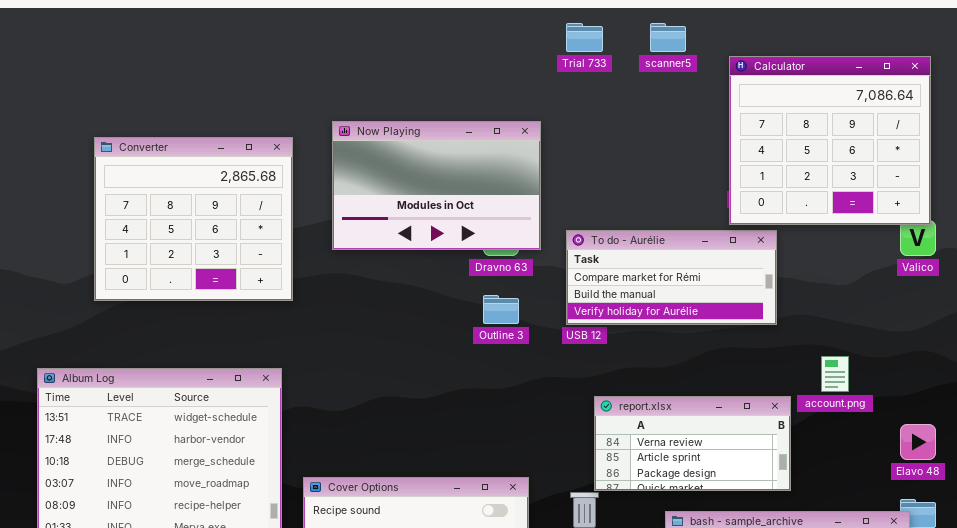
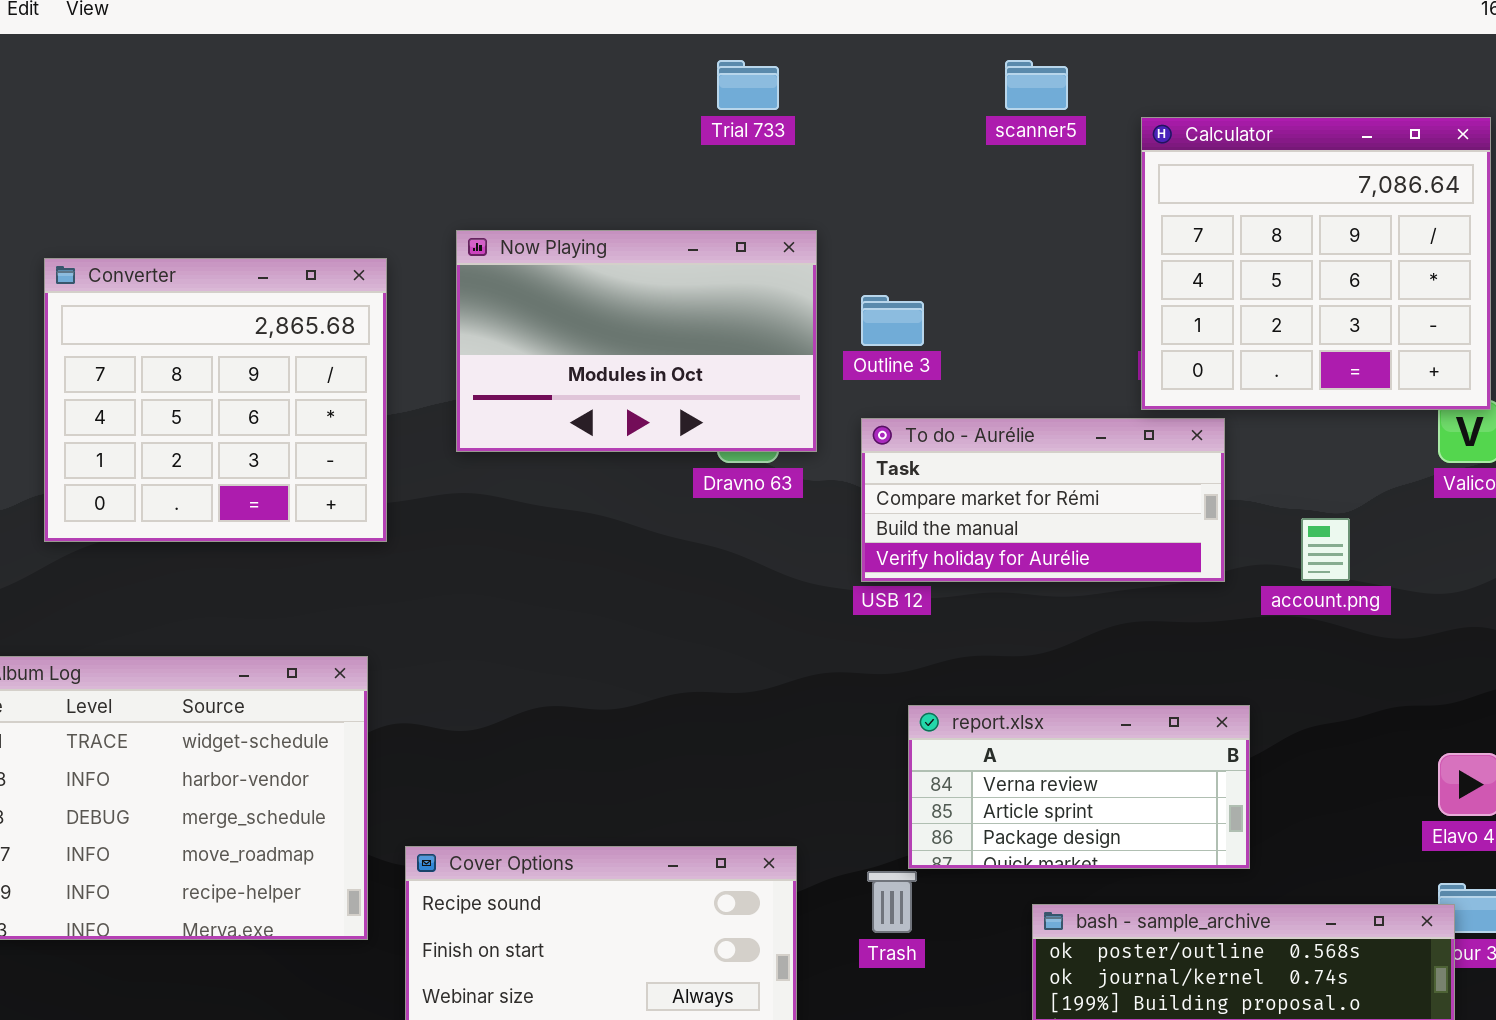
Trial 733: [566,23,603,52] -> [717,60,779,110], moved
Outline 3: [483,295,519,324] -> [861,295,924,346], moved
account.png: [821,356,849,392] -> [1301,518,1350,581], moved

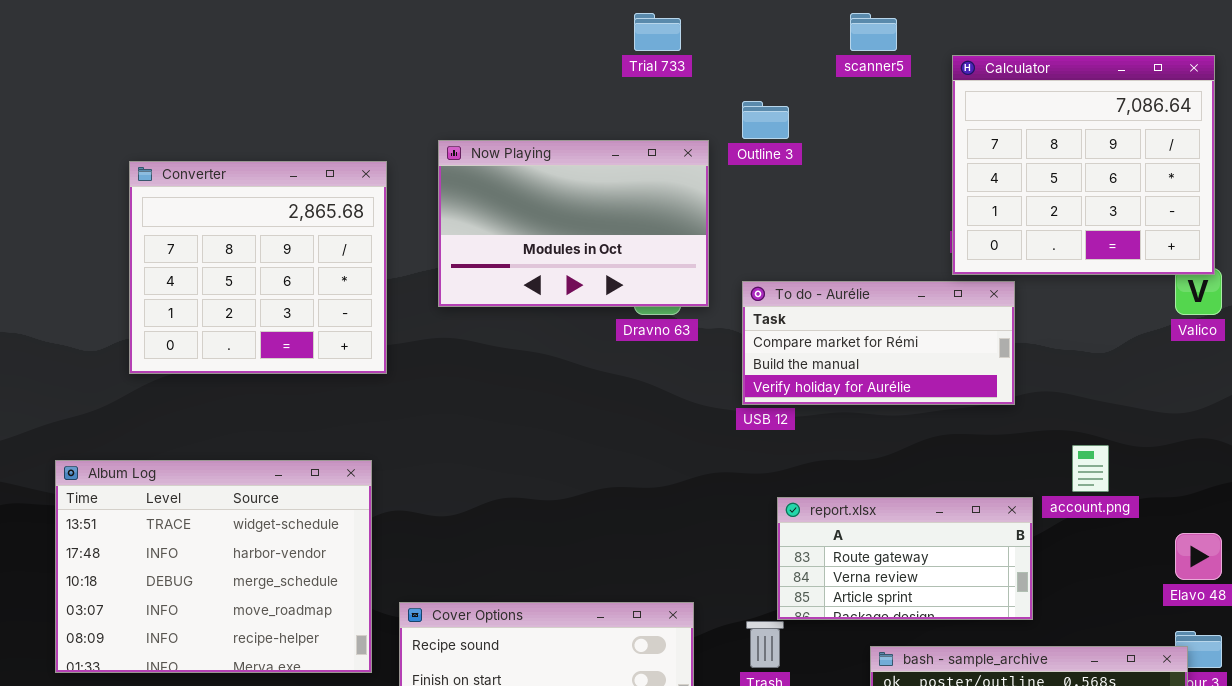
Outline 3: [861,295,924,346] -> [742,101,789,139], moved
account.png: [1301,518,1350,581] -> [1072,445,1109,492], moved
report.xlsx: [908,705,1250,869] -> [777,497,1033,620], scrolled up 1 row

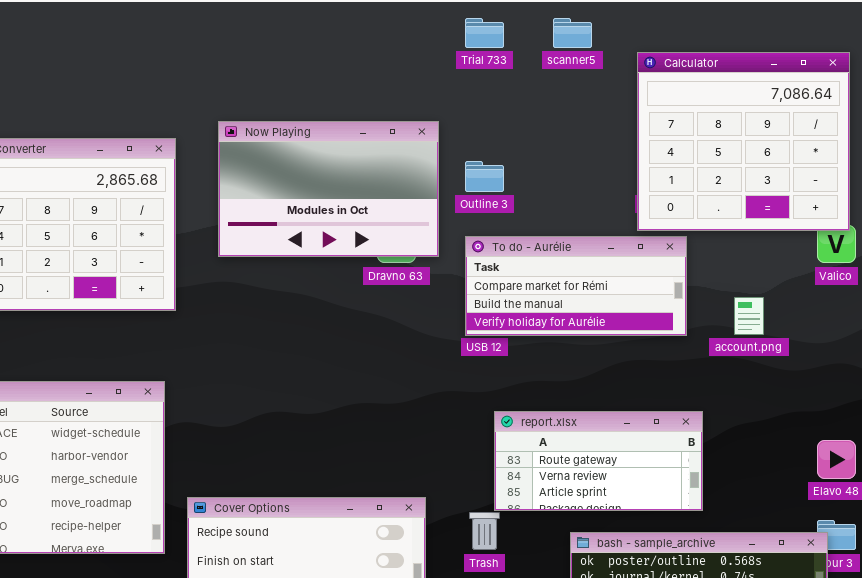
Trial 733: [634,13,681,51] -> [465,18,504,48], moved
Outline 3: [742,101,789,139] -> [465,161,504,192], moved
account.png: [1072,445,1109,492] -> [734,297,764,335], moved

